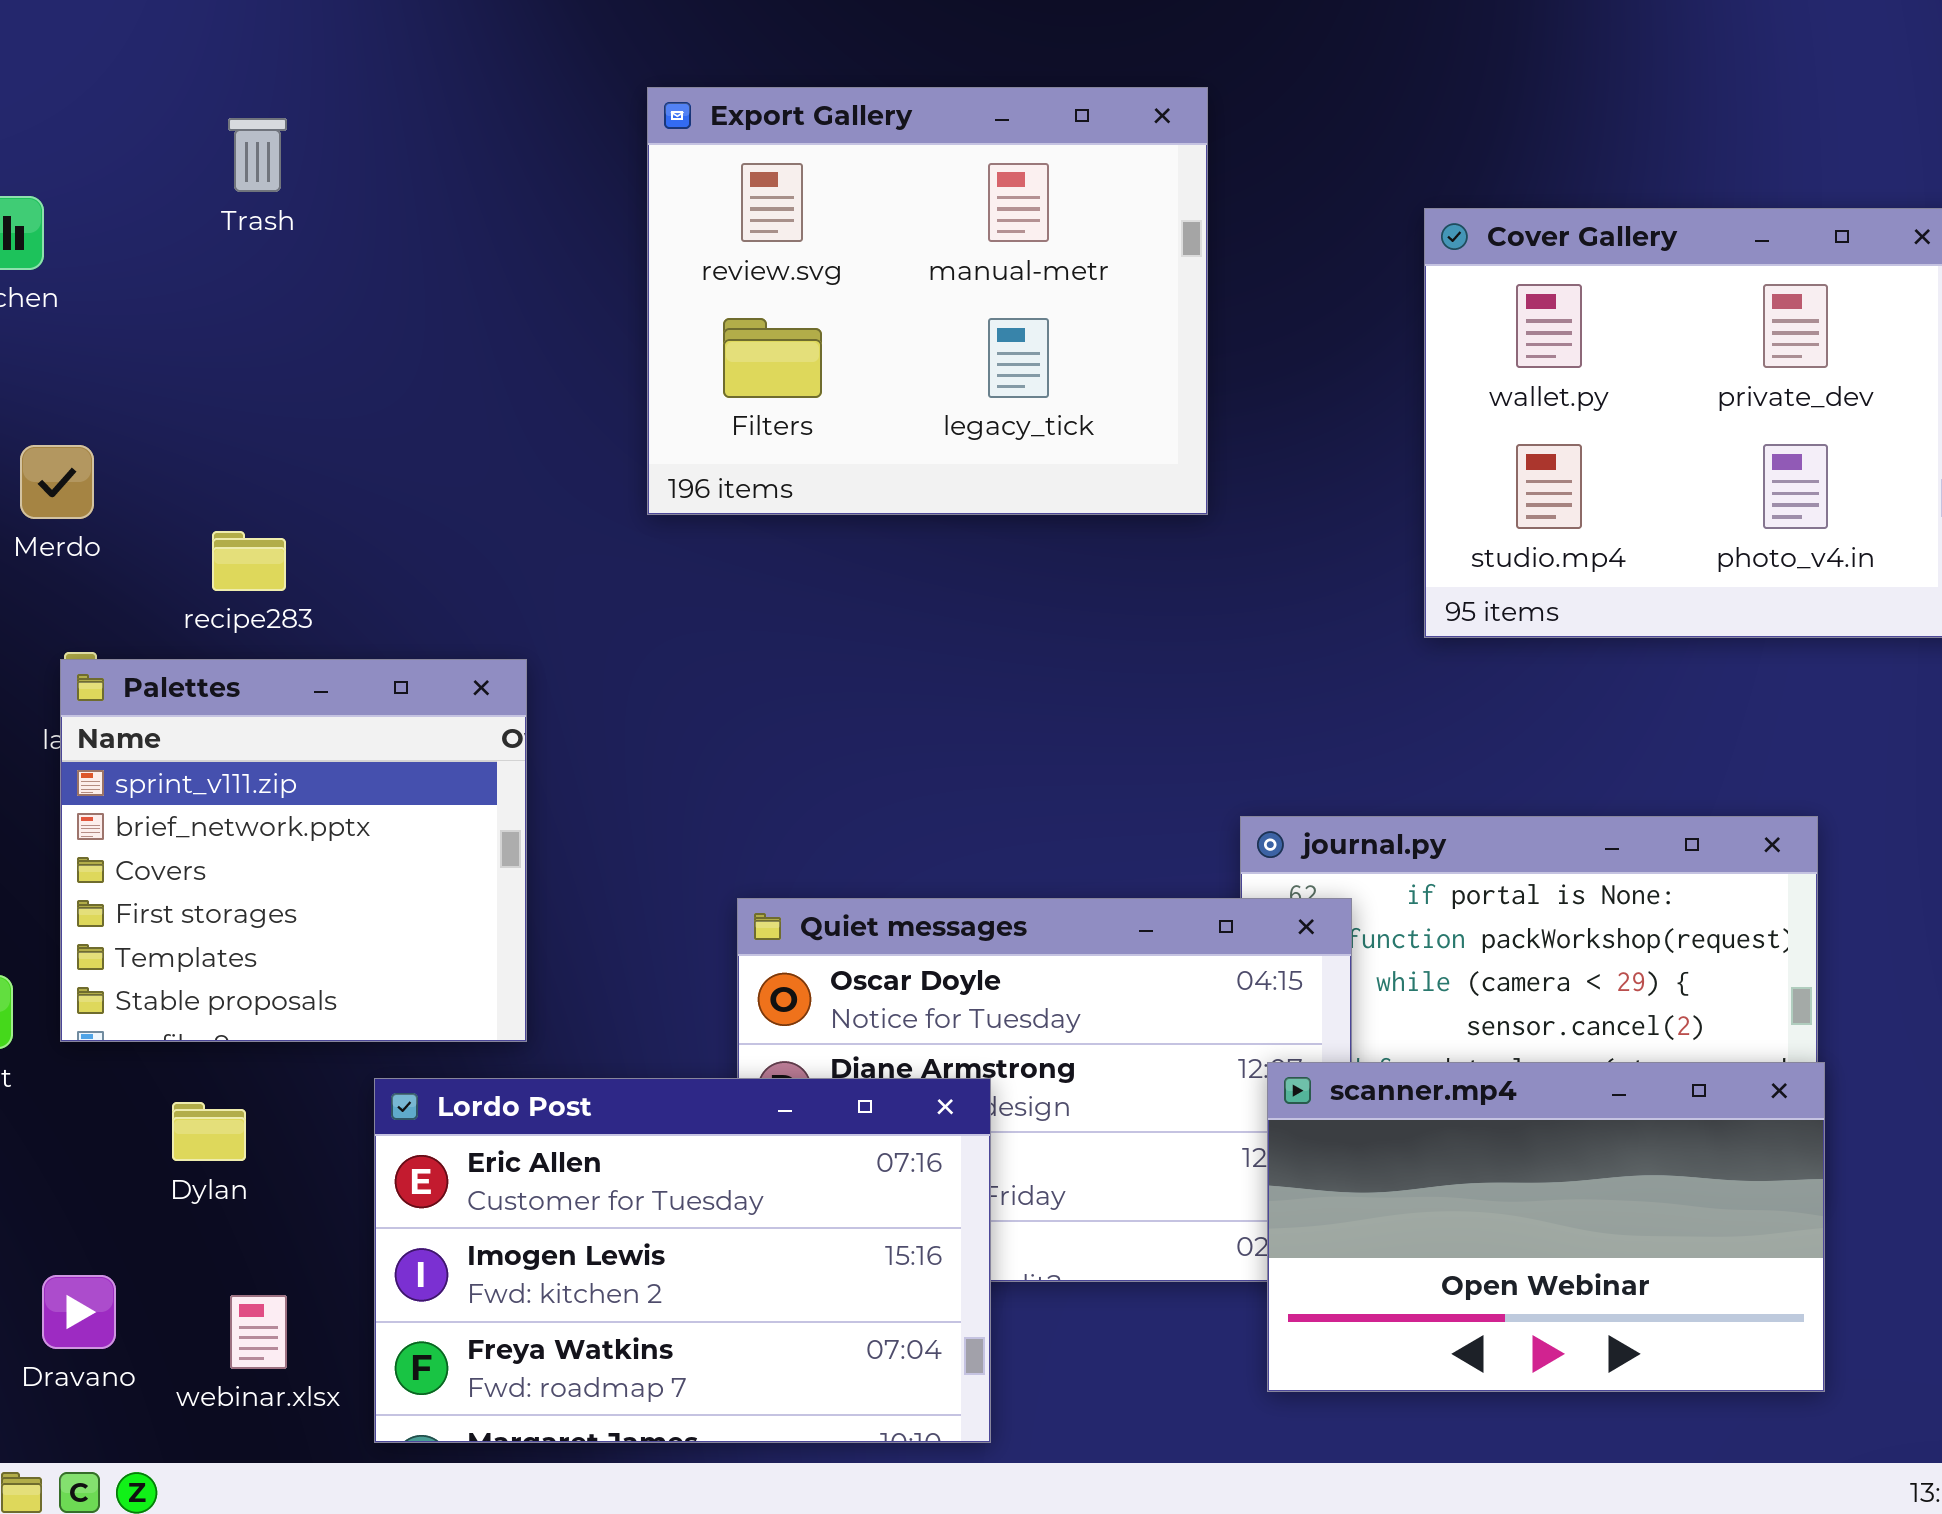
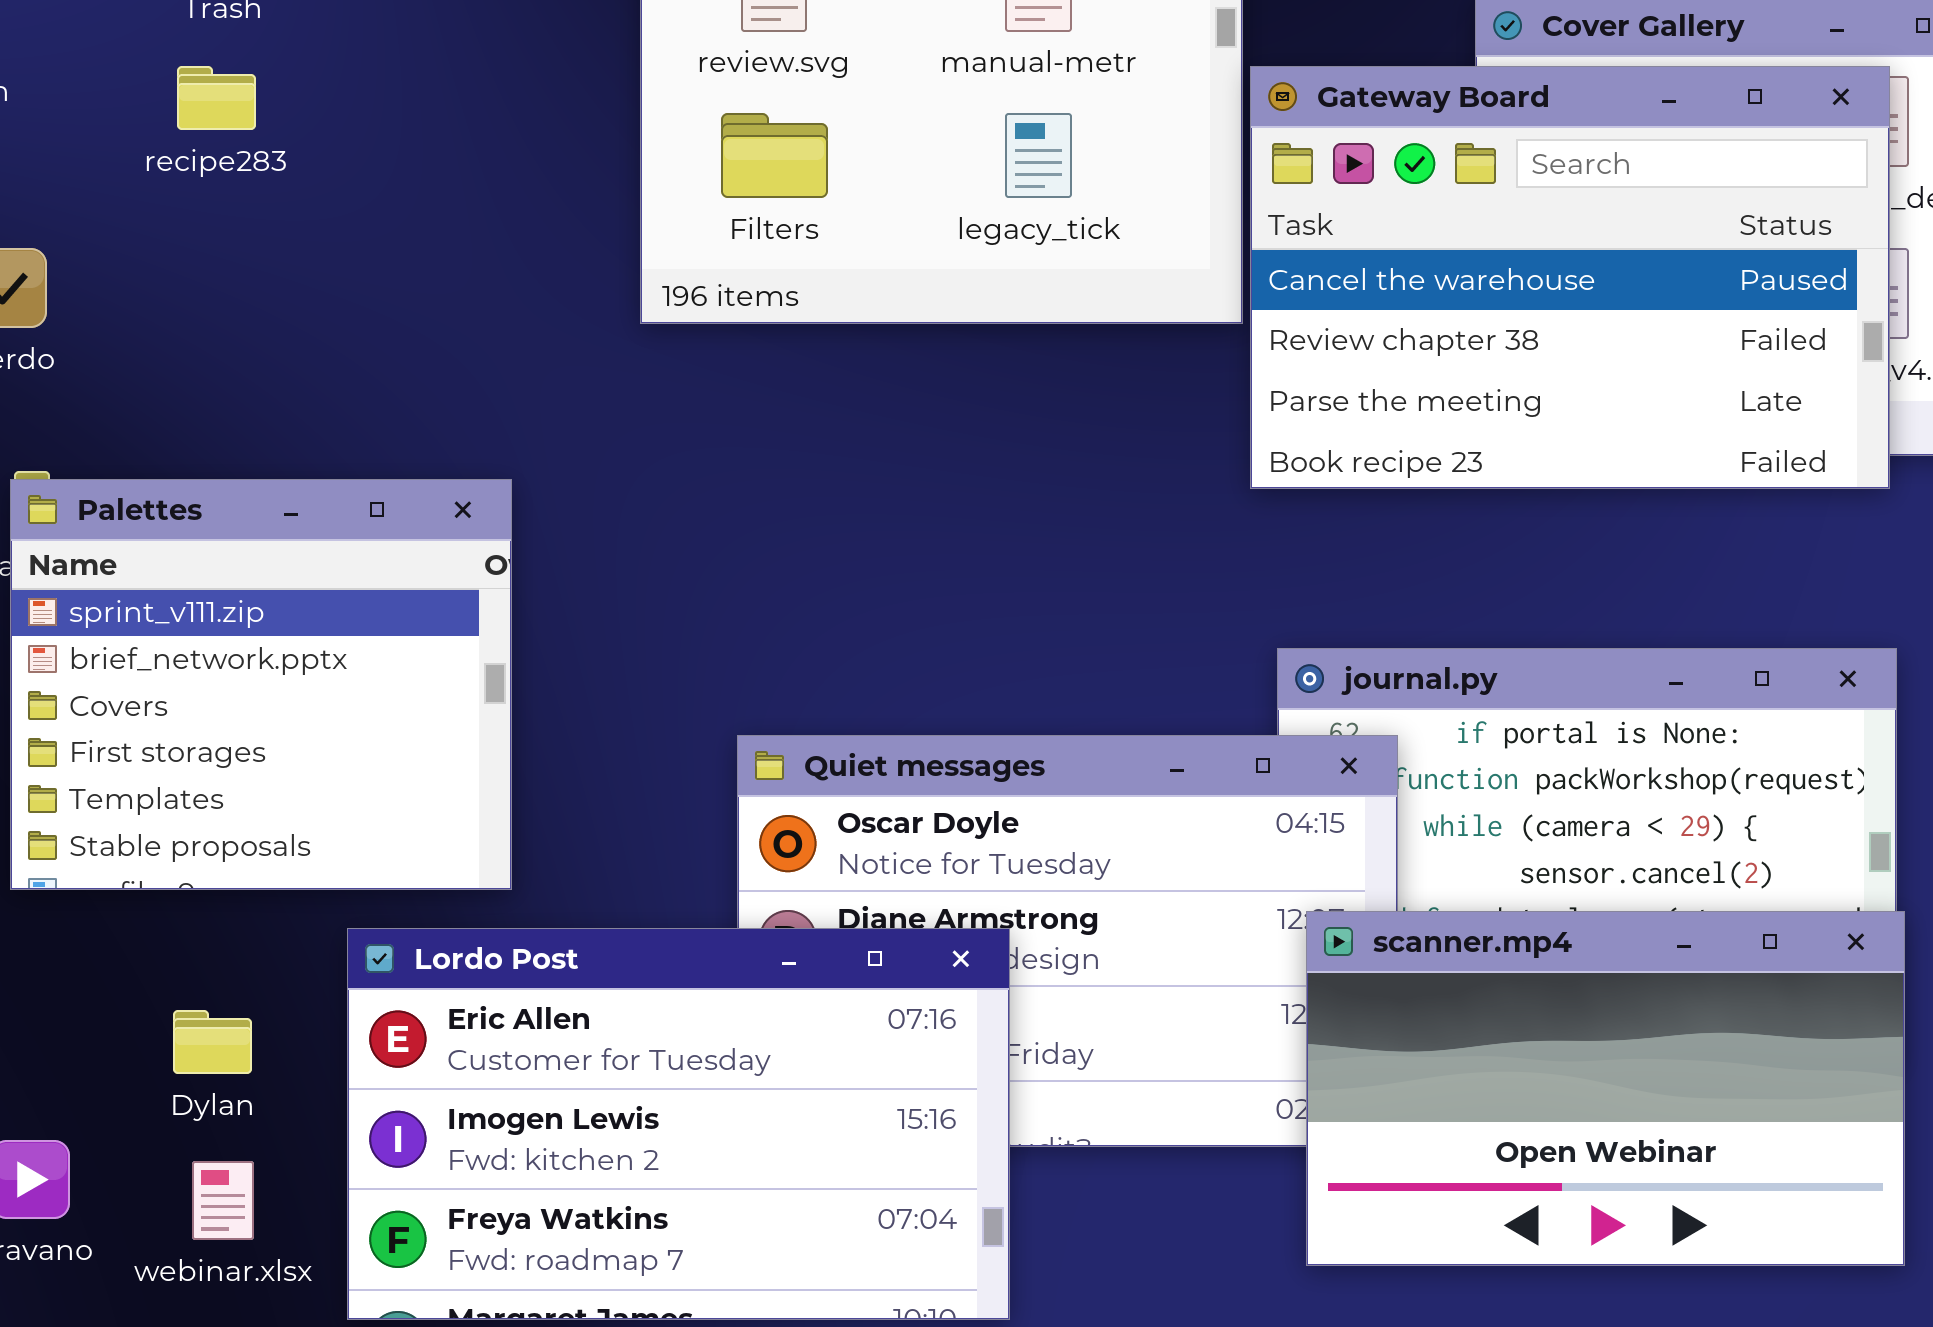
Gateway Board: none -> [1250,66,1890,489], opened
recipe283: [212,531,286,591] -> [177,66,256,130], moved
Dylan: [172,1102,246,1161] -> [173,1010,252,1074], moved

